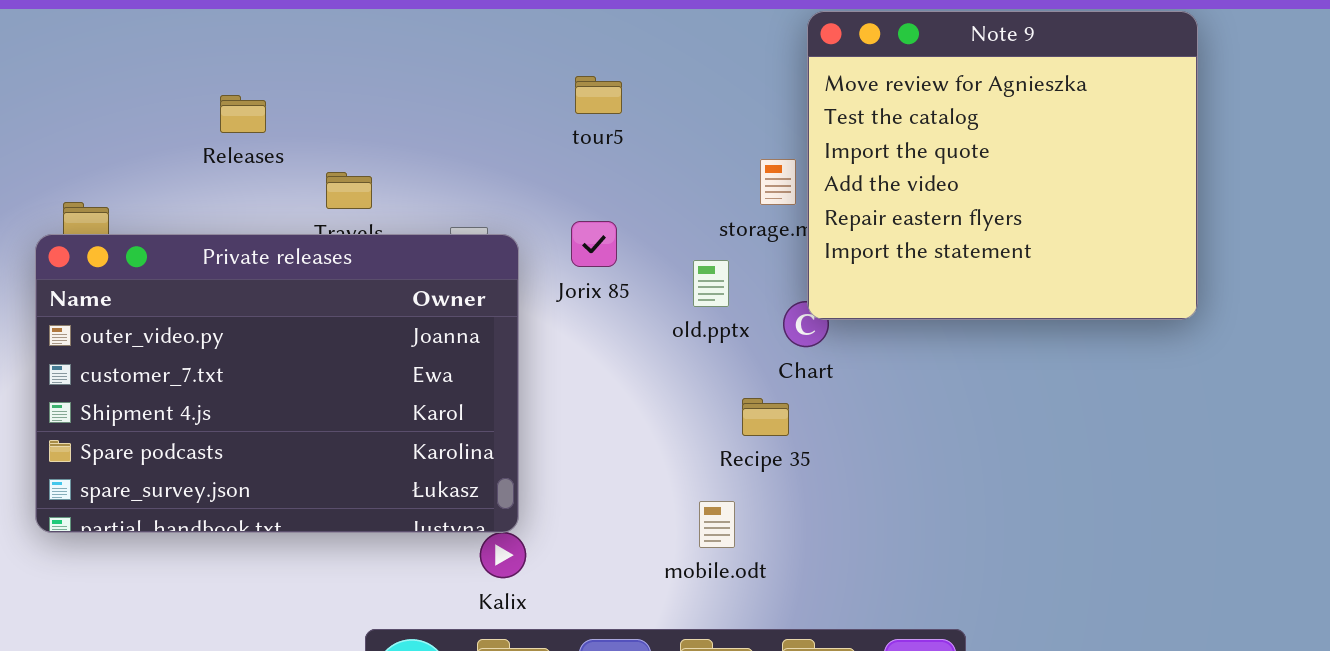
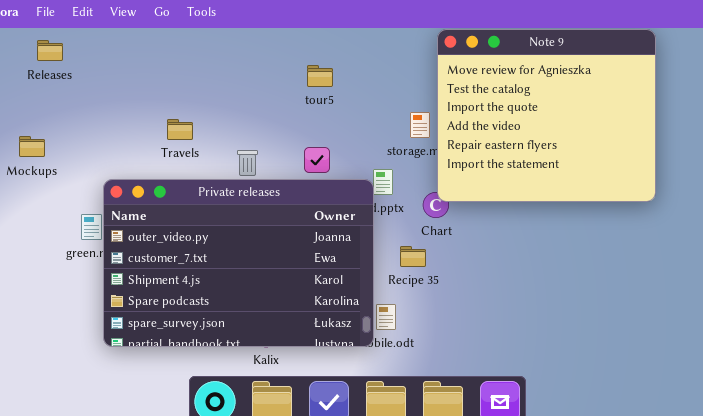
Releases: [220,95,266,133] -> [37,40,63,61], moved
Private releases: [35,234,519,533] -> [103,179,374,347], moved

